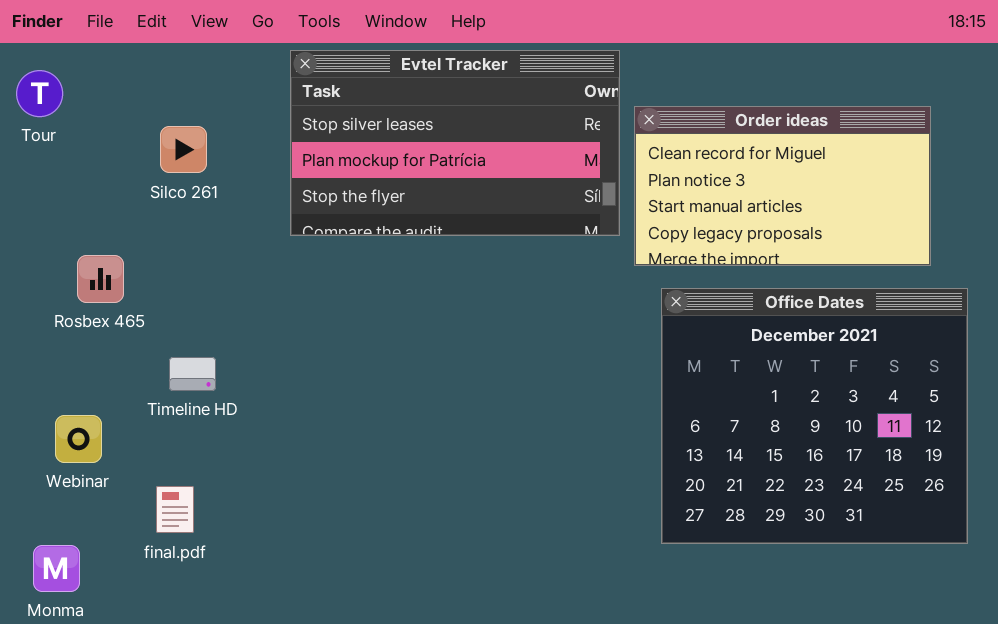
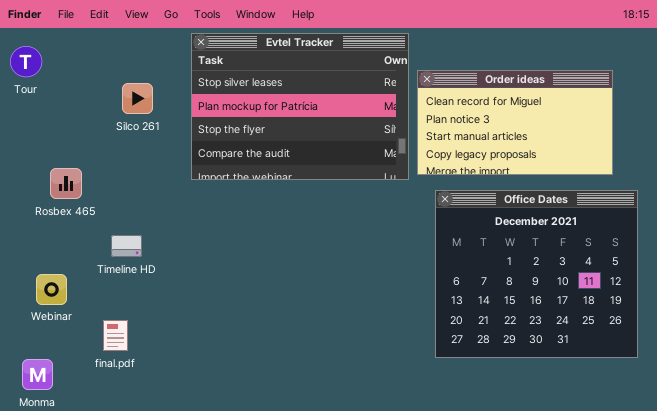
Evtel Tracker: [290,50,620,236] -> [191,33,409,180], resized
Silco 261: [160,126,207,173] -> [122,83,153,114], moved

